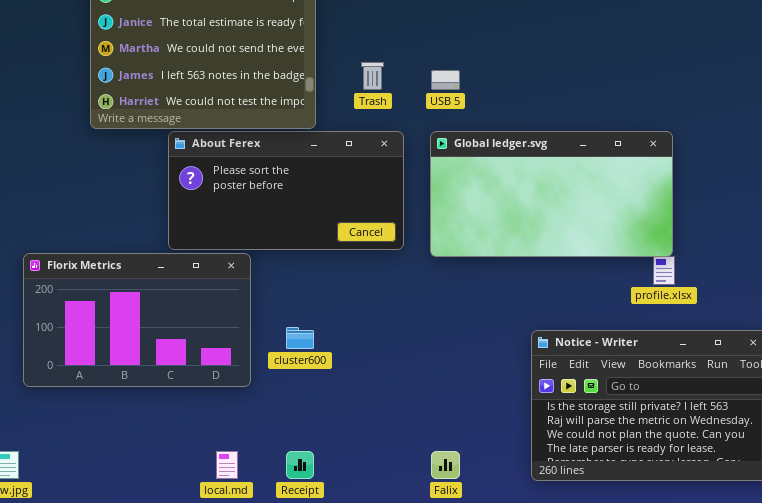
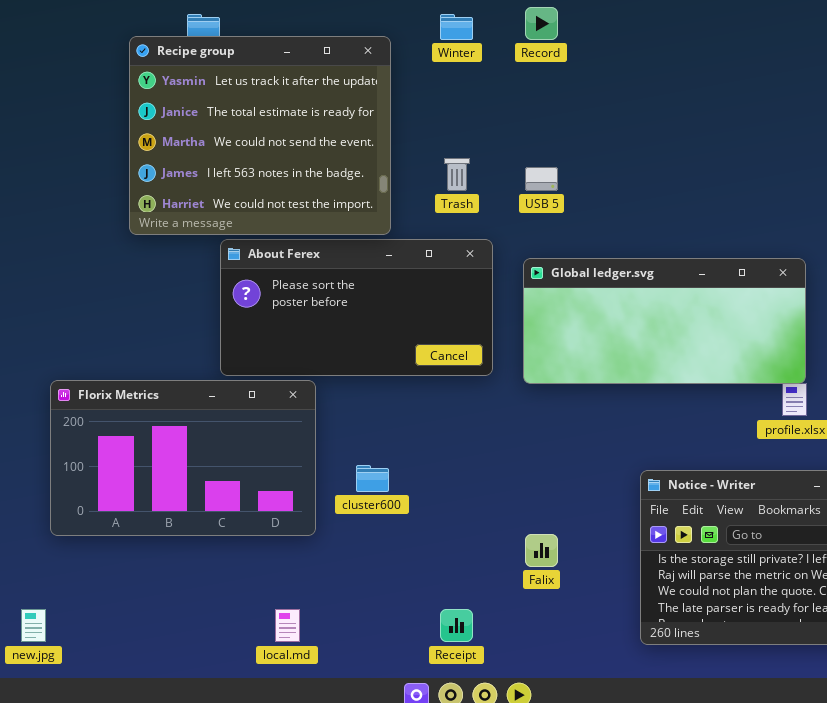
Global ledger.svg: [430,131,673,257] -> [523,258,806,384], resized
Receipt: [286,451,314,479] -> [440,609,473,642], moved
Falix: [431,451,460,479] -> [525,534,558,567], moved

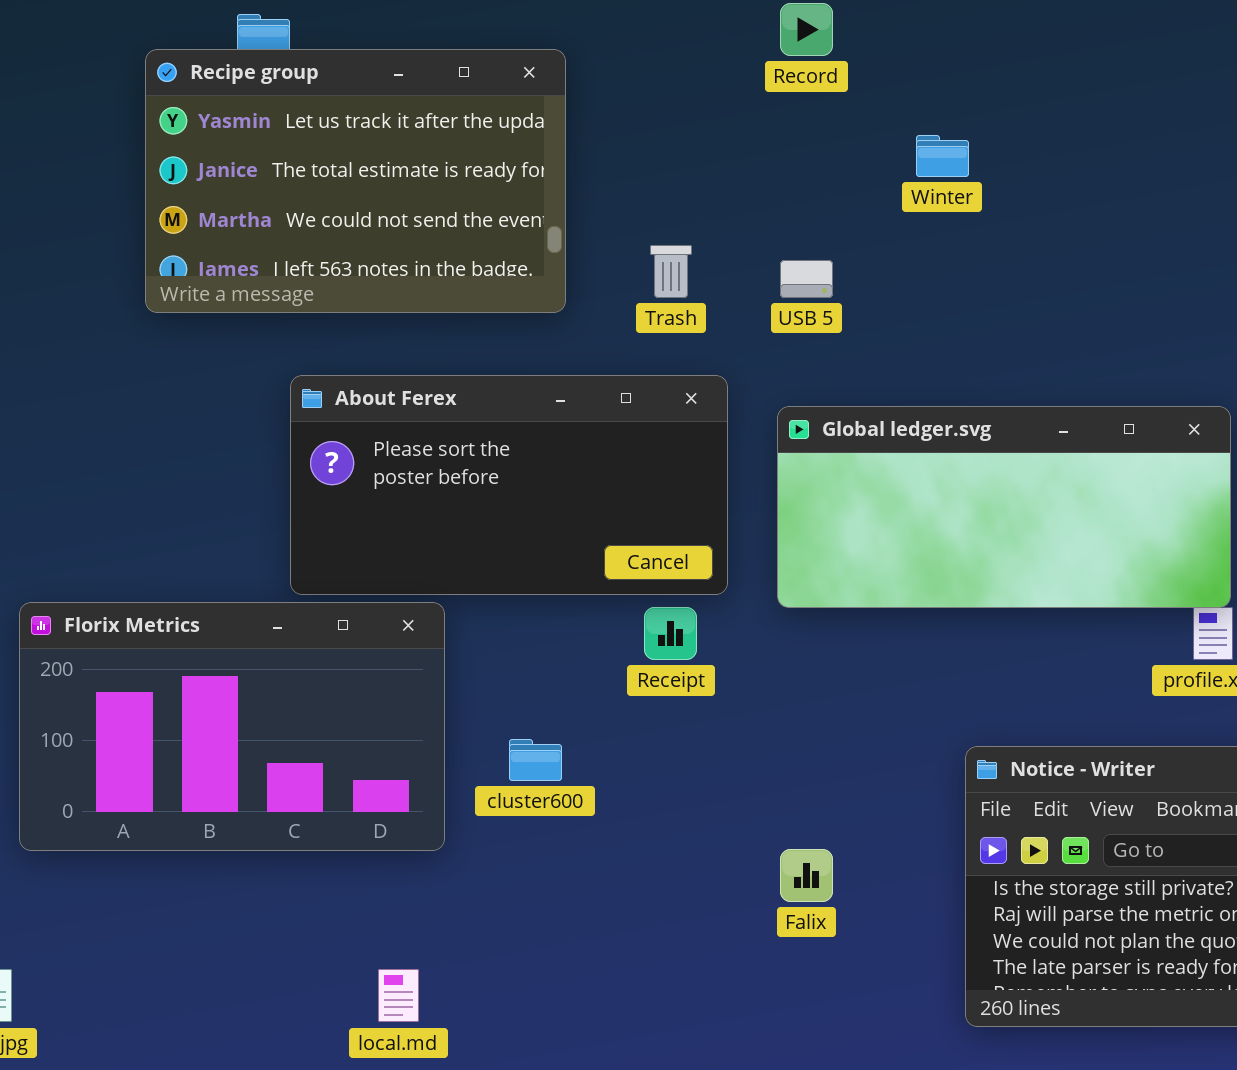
Winter: [440,14,473,40] -> [916,135,969,177], moved
Recipe group: [129,36,391,235] -> [145,49,566,313], resized
Receipt: [440,609,473,642] -> [644,607,697,660], moved

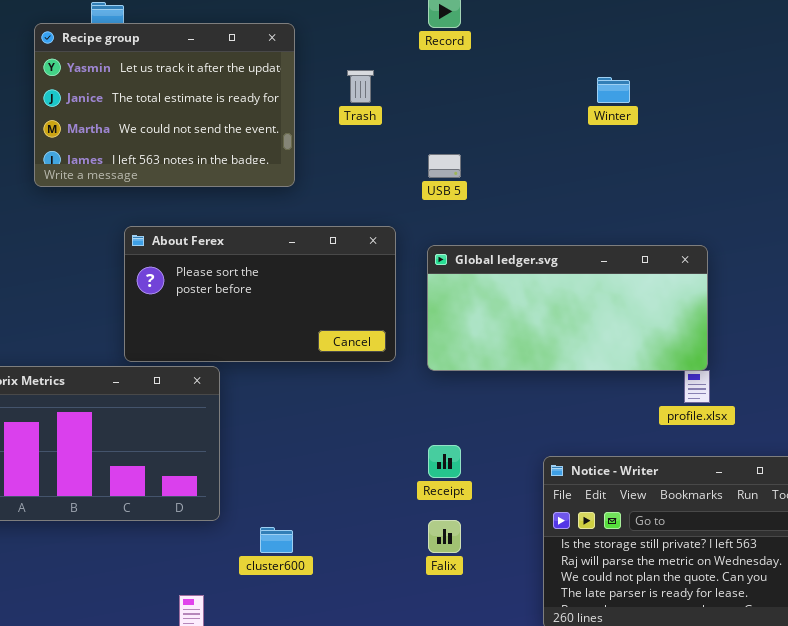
Winter: [916,135,969,177] -> [597,77,630,103], moved
Trash: [650,245,692,298] -> [347,70,374,103], moved
Receipt: [644,607,697,660] -> [428,445,461,478], moved
cluster600: [509,739,562,781] -> [260,527,293,553], moved

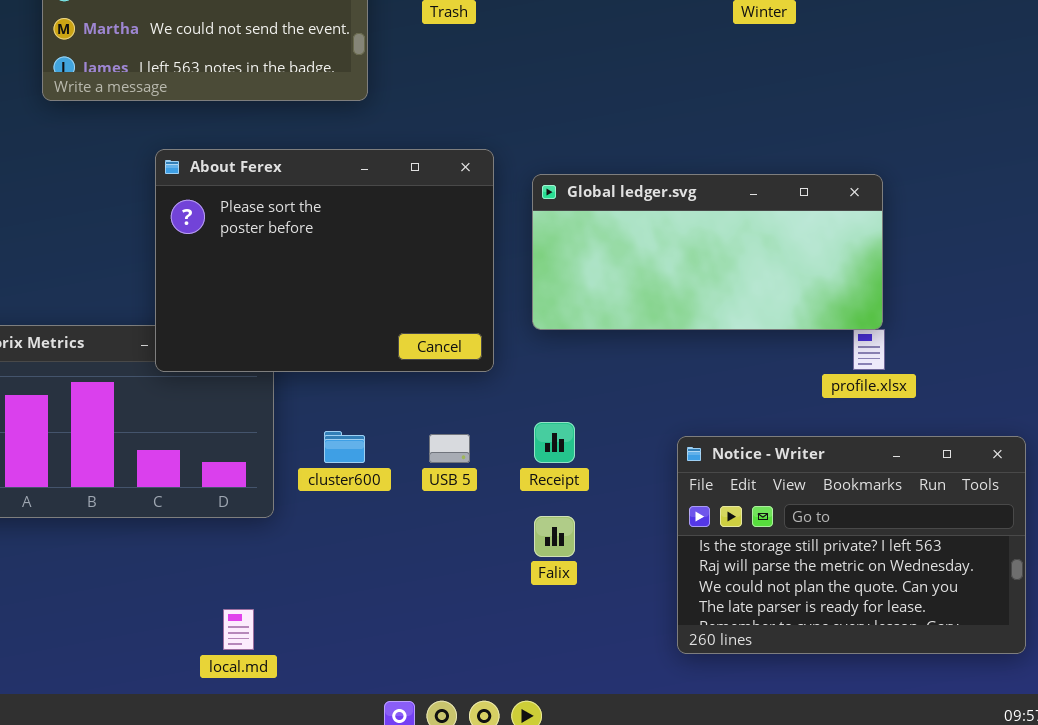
USB 5: [428,154,461,178] -> [429,434,470,463], moved
About Ferex: [124,226,396,362] -> [155,149,494,372], resized
cluster600: [260,527,293,553] -> [324,431,365,463], moved

